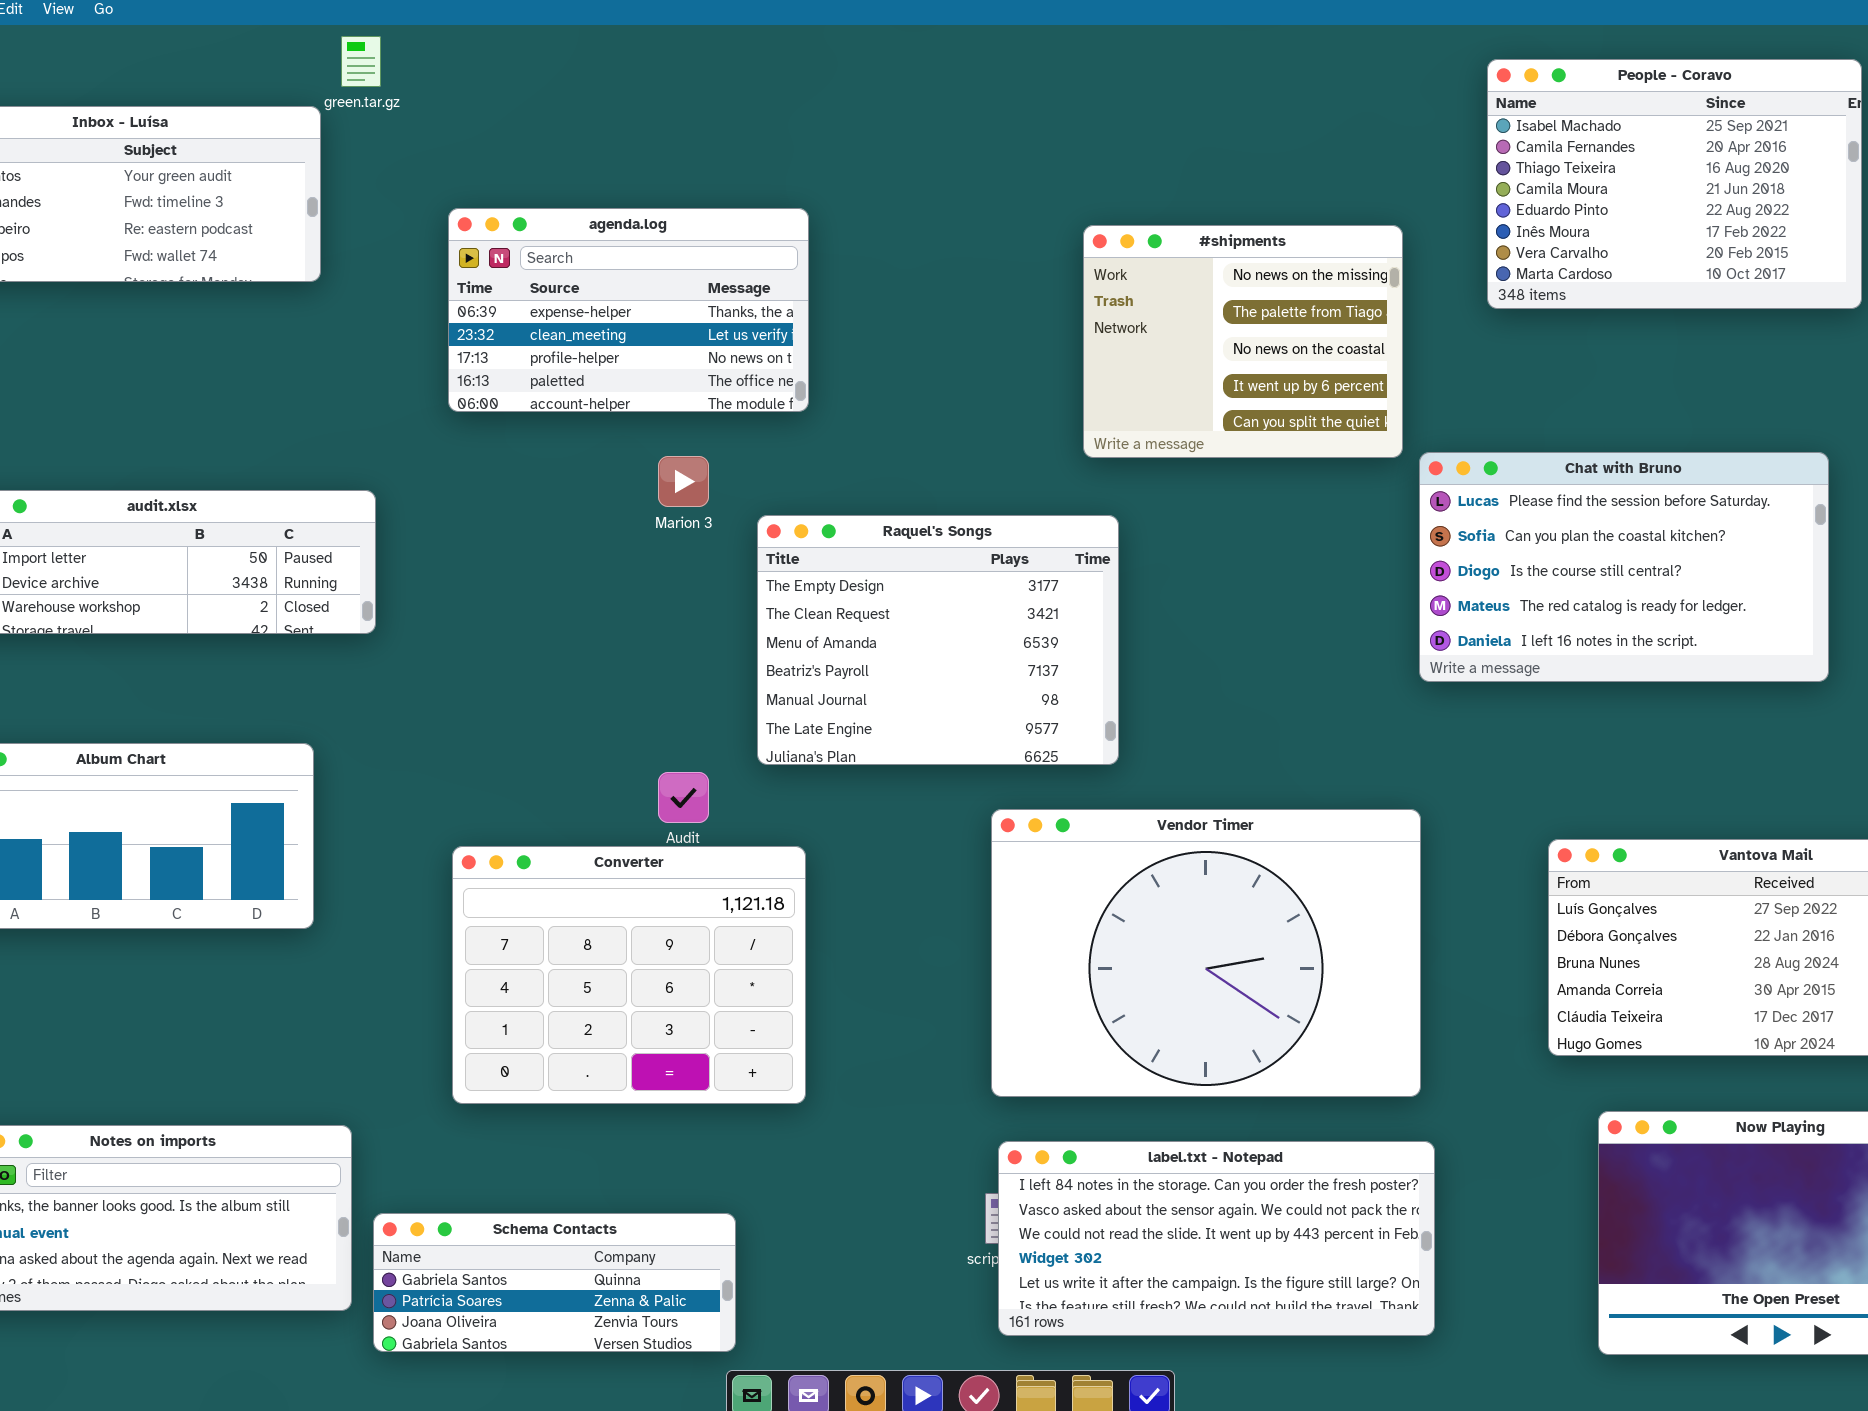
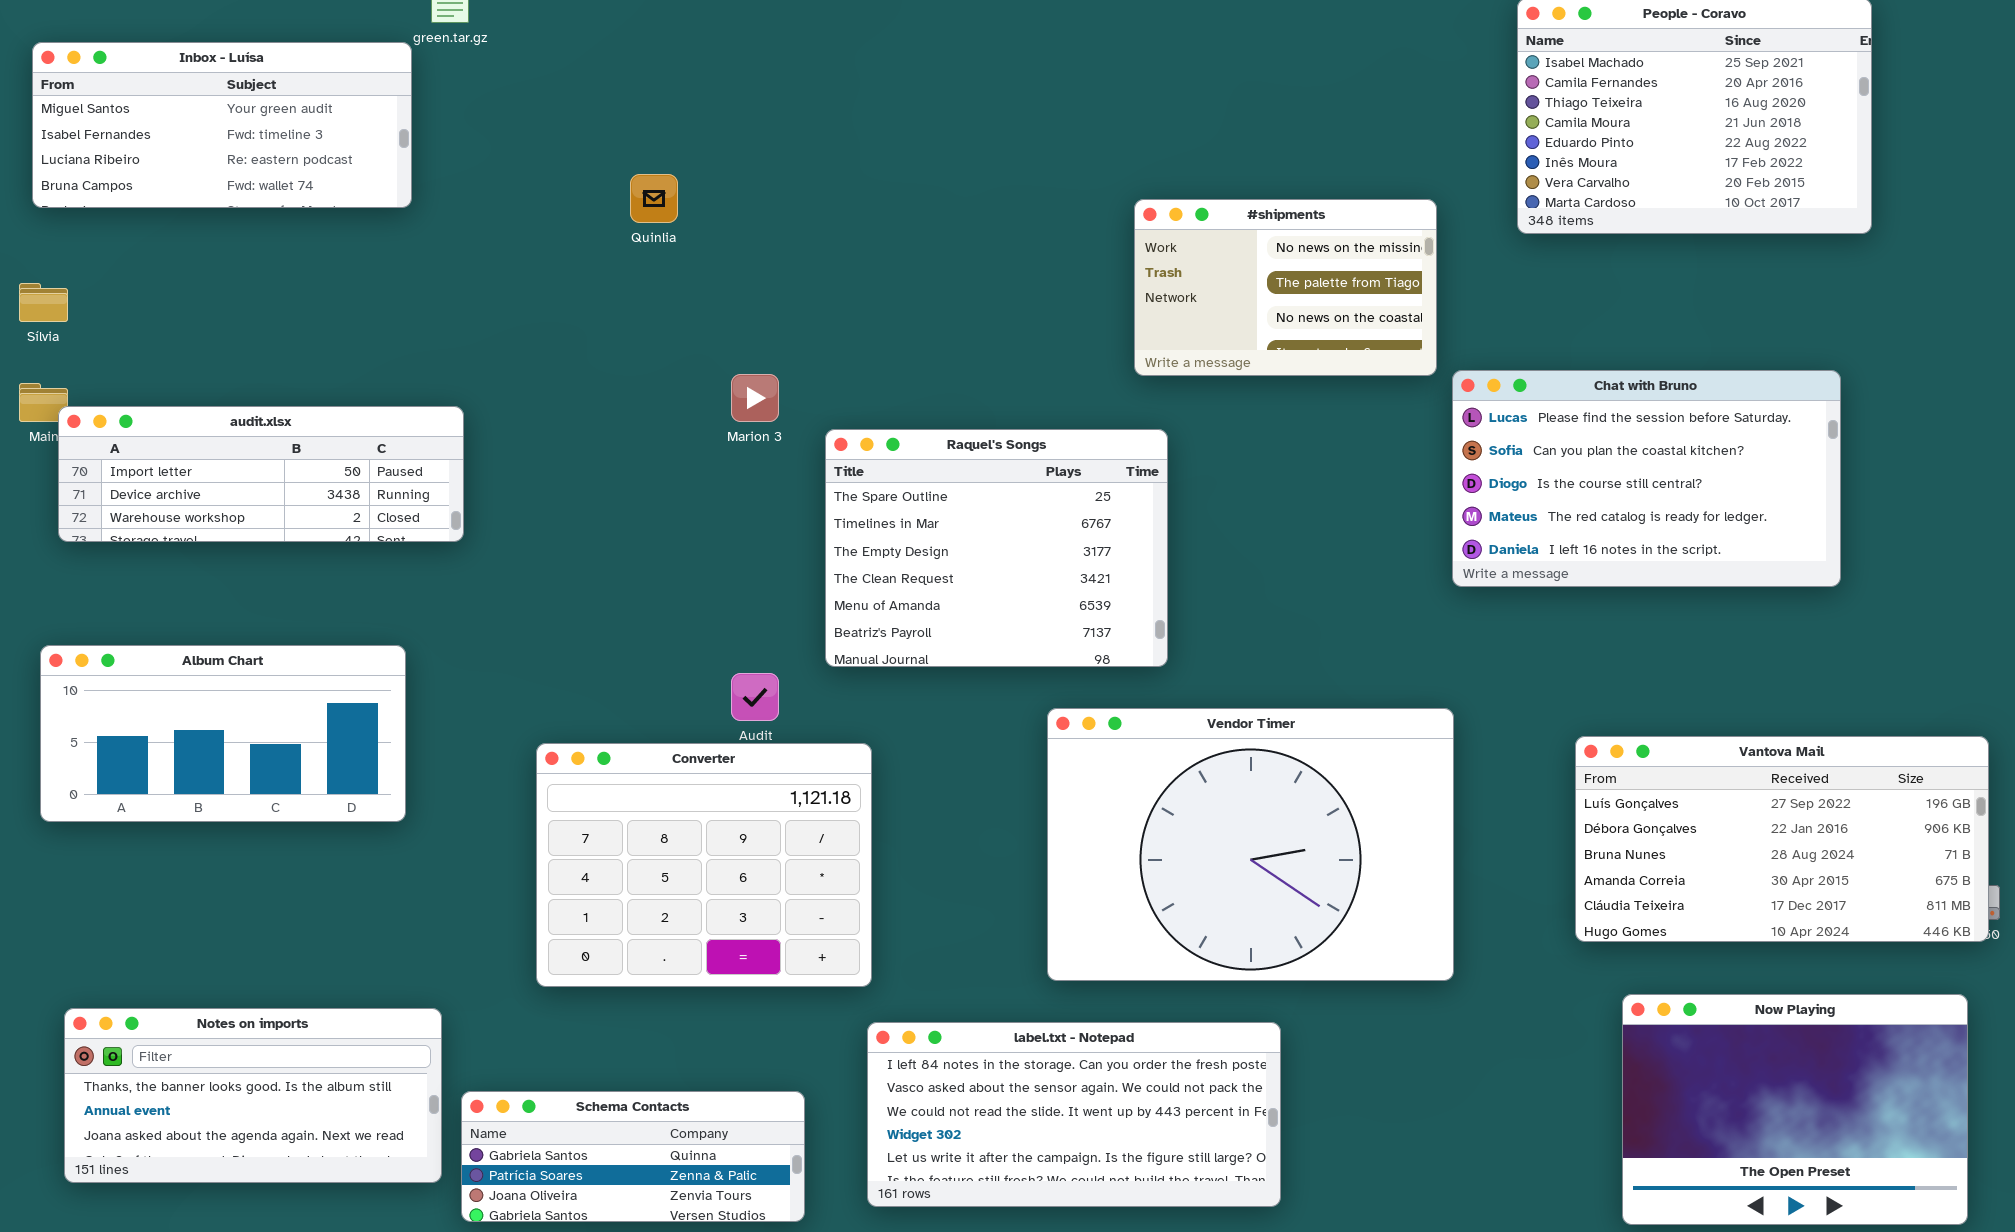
agenda.log: [448,208,809,412] -> none, closed
#shipments: [1083,225,1403,458] -> [1134,199,1437,376], resized
Raquel's Songs: [757,515,1119,765] -> [825,429,1168,667], scrolled up 2 rows
label.txt - Notepad: [998,1141,1435,1336] -> [867,1022,1281,1207], moved

